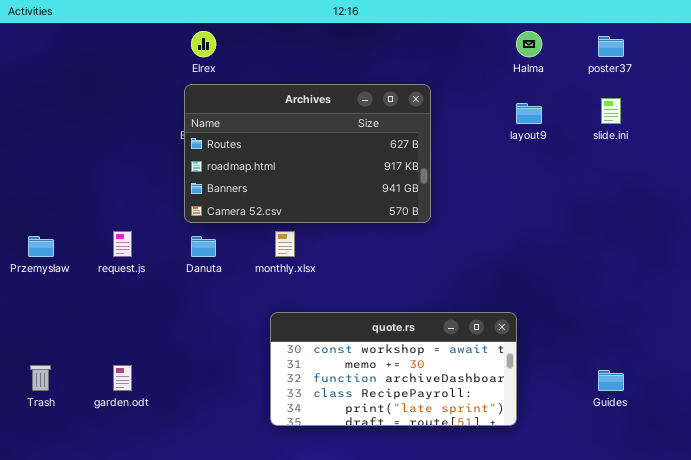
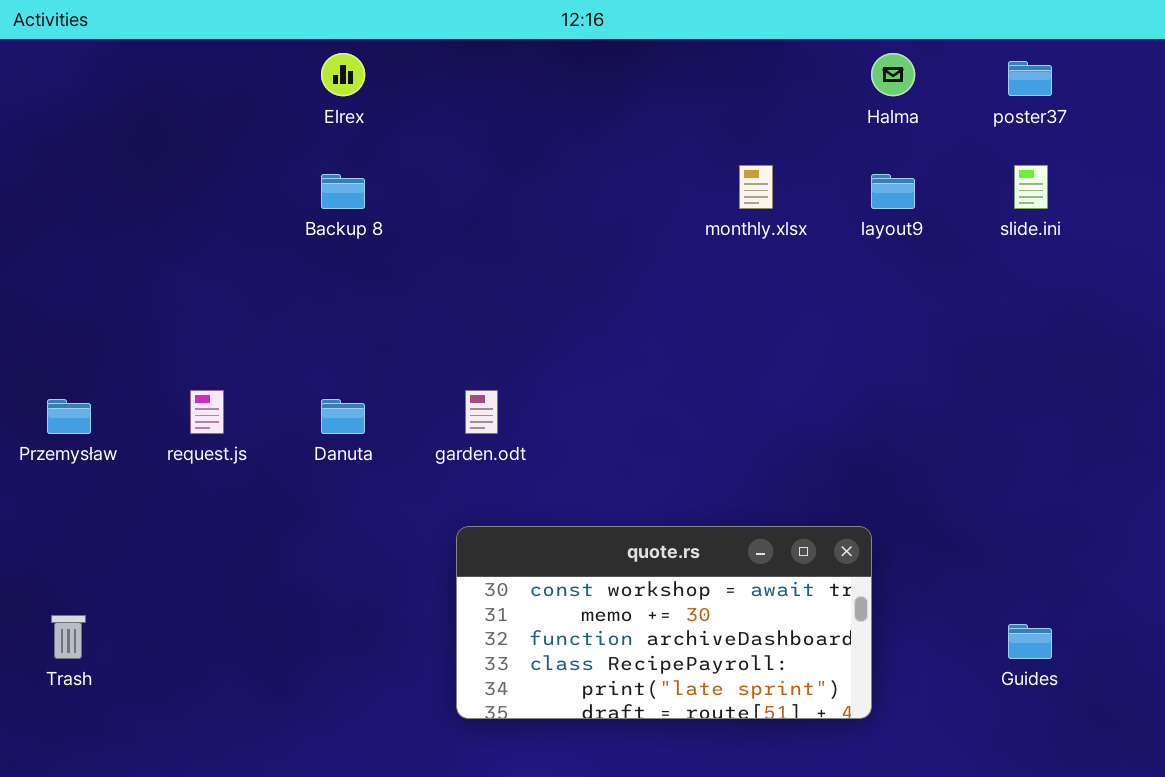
Archives: [184,84,431,223] -> none, closed
monthly.xlsx: [275,231,295,257] -> [739,165,773,209], moved
garden.odt: [113,365,132,391] -> [465,390,498,434], moved

